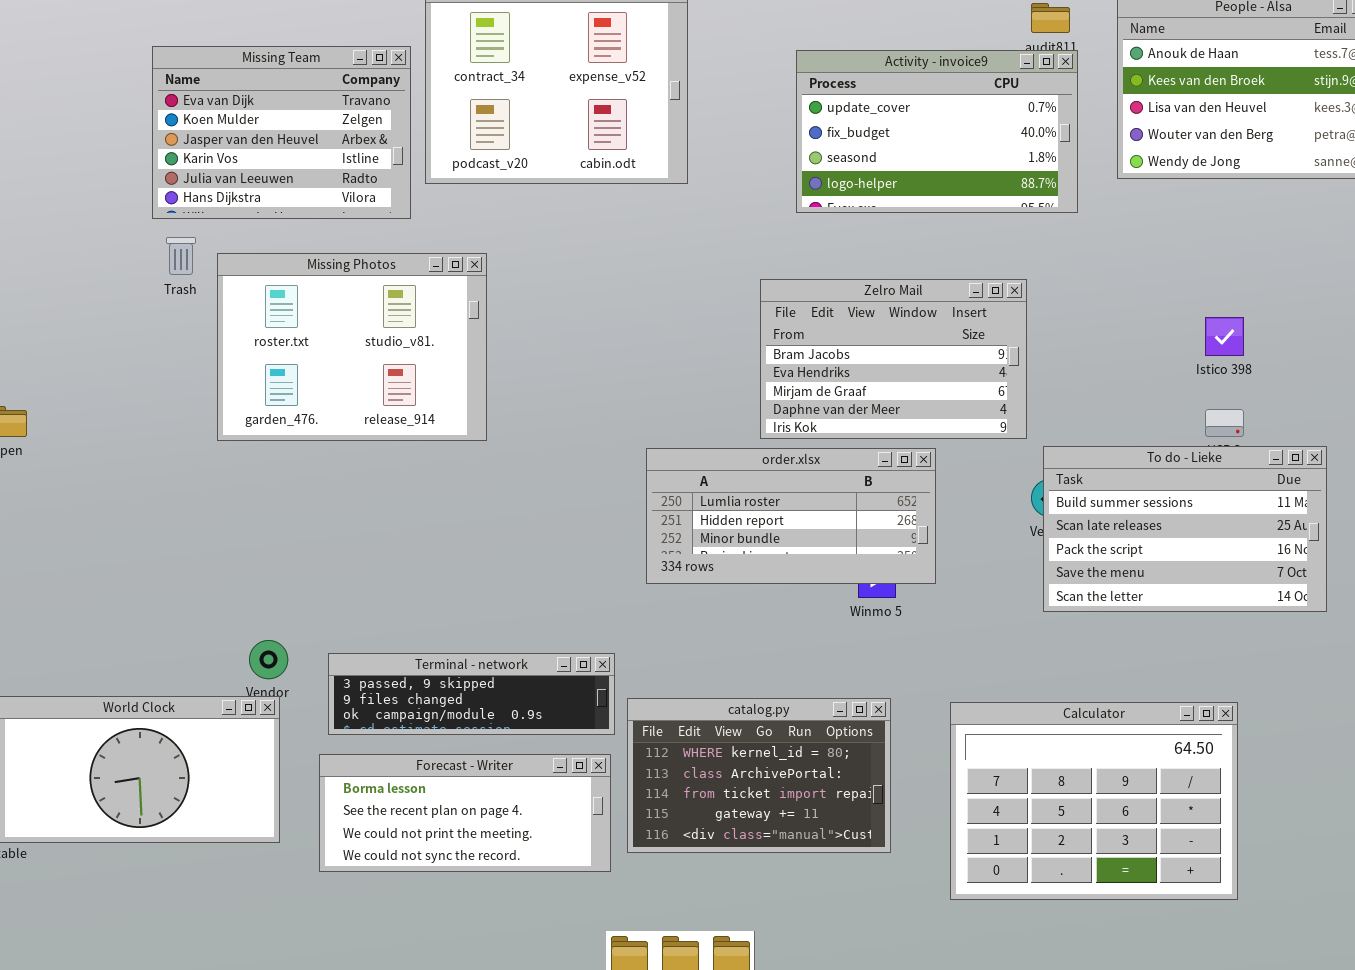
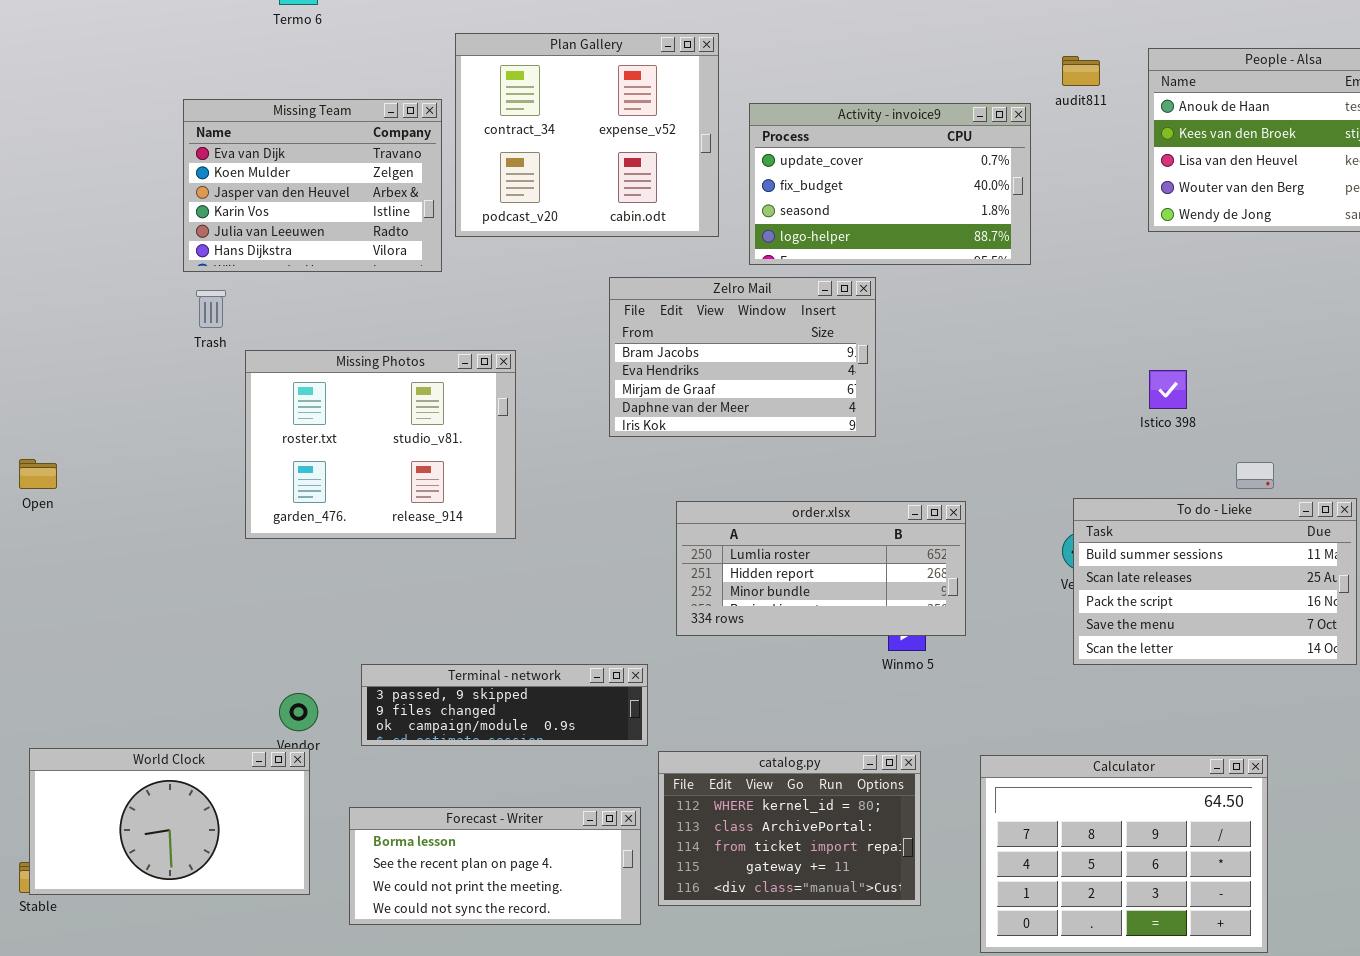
Activity - invoice9: [796,50,1078,213] -> [749,103,1031,265], moved
Missing Photos: [217,253,487,441] -> [245,350,516,539], moved
Zelro Mail: [760,279,1027,439] -> [609,277,876,437], moved
Istico 398: [1205,317,1244,356] -> [1149,370,1187,409], moved
Terminal - network: [328,653,615,735] -> [361,664,648,746], moved

